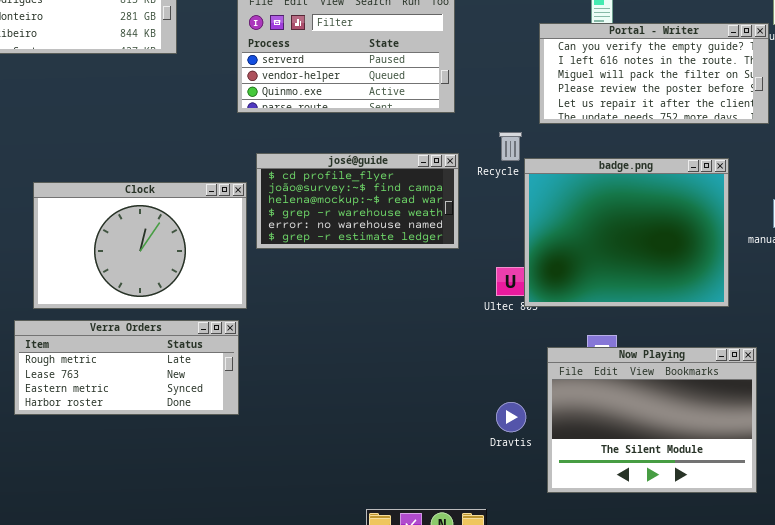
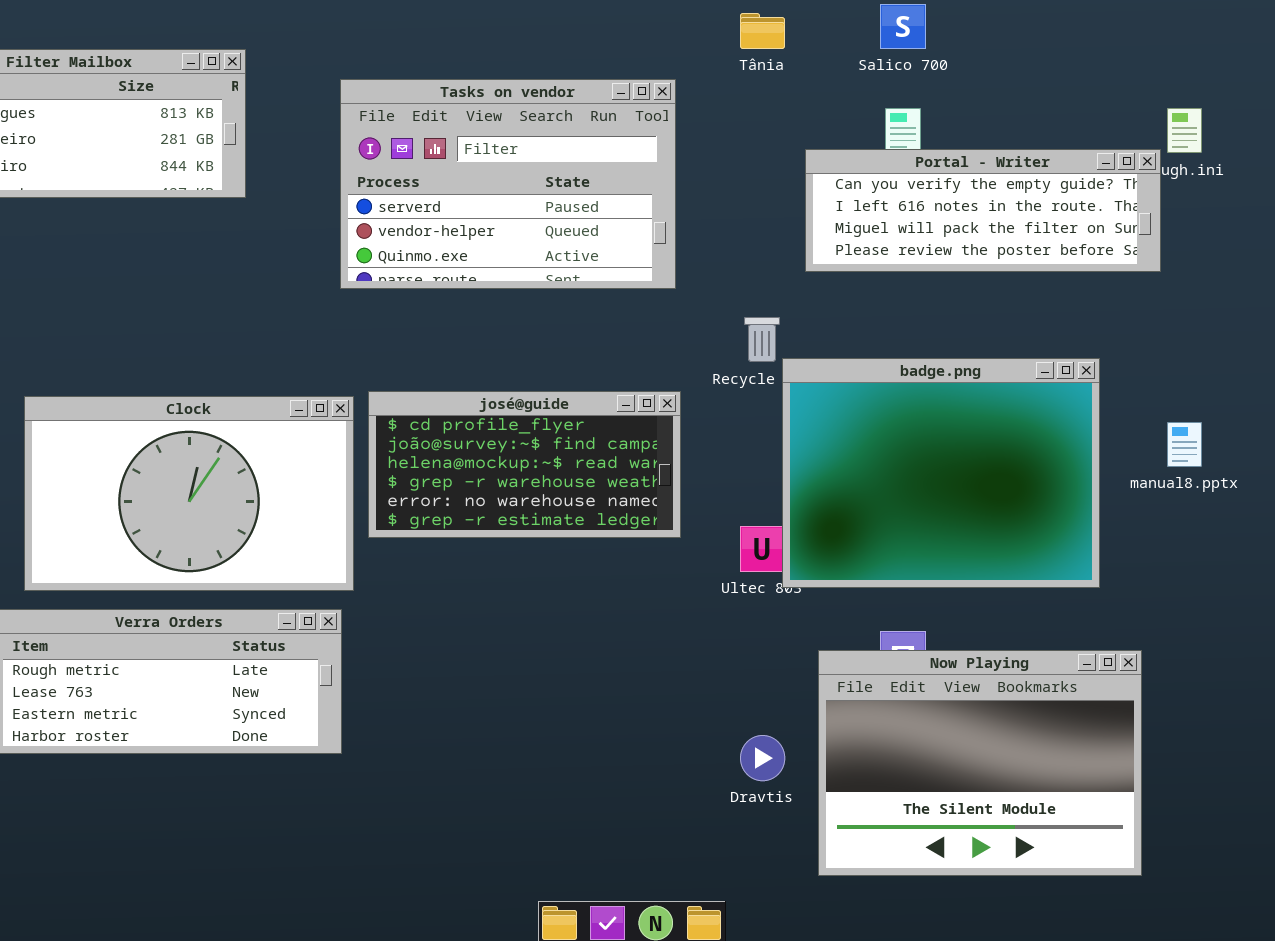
Portal - Writer: [539,23,769,124] -> [805,149,1161,272], resized
josé@guide: [256,153,459,249] -> [368,391,681,538], moved

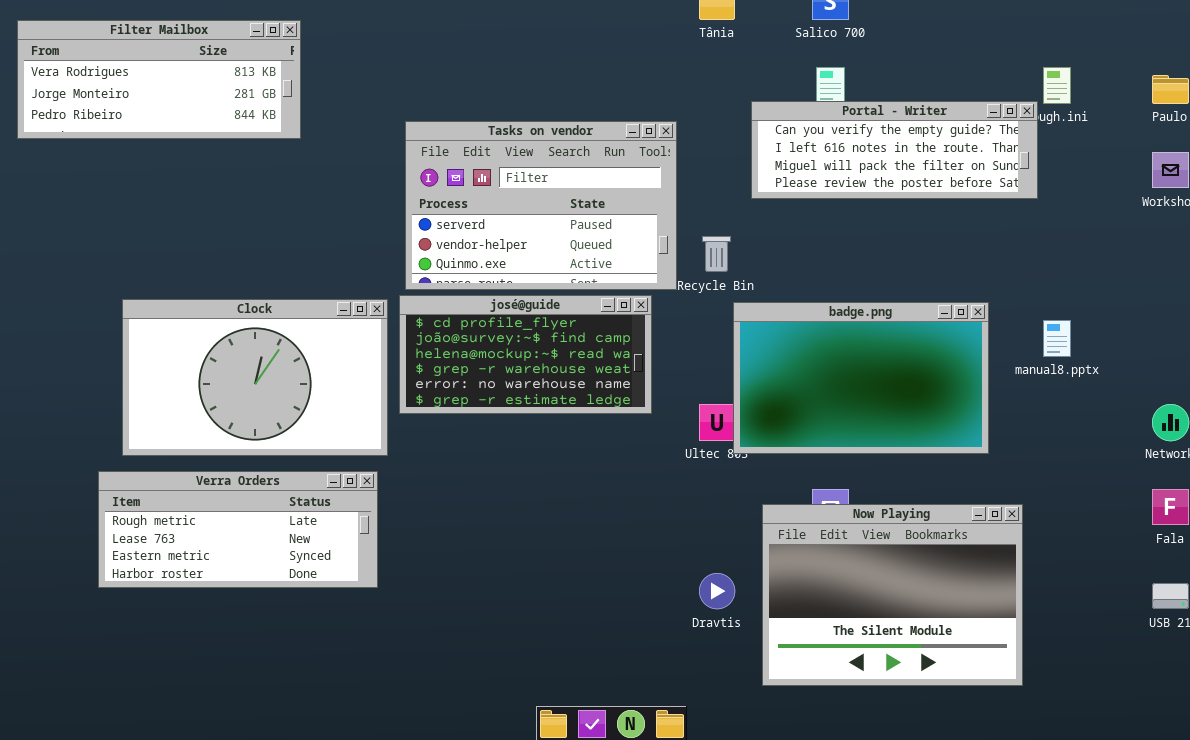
Tasks on vendor: [340,79,676,289] -> [405,121,677,290], moved
badge.png: [782,358,1100,588] -> [733,302,989,454], resized

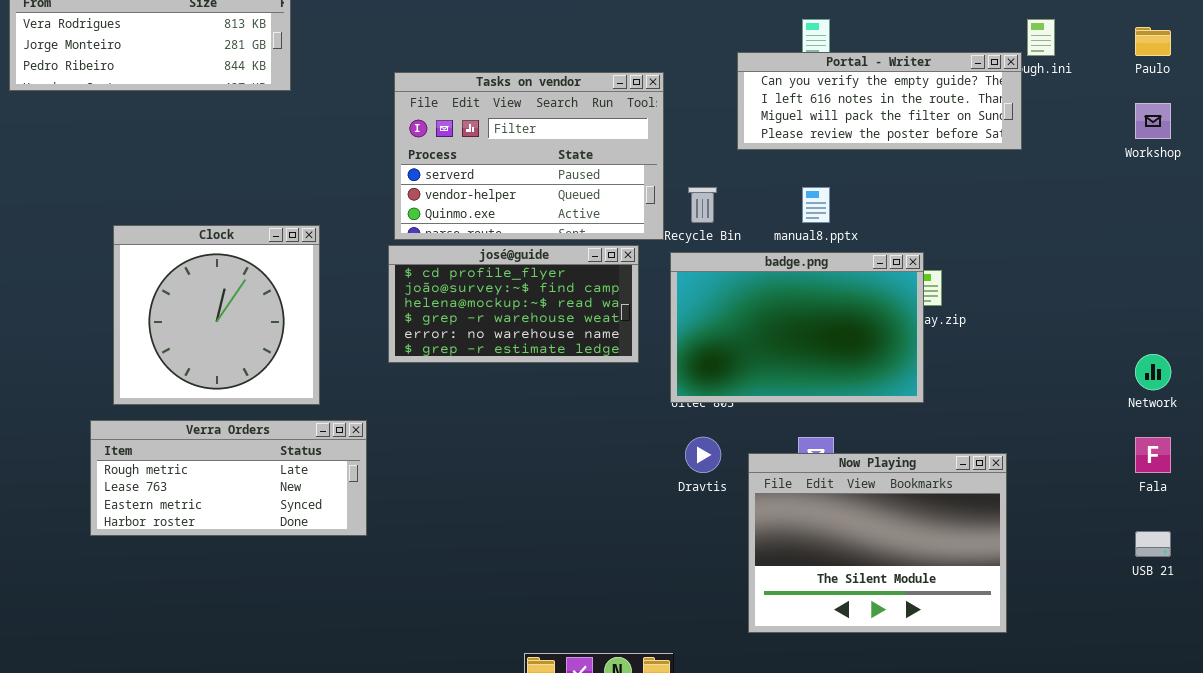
Clock: [122,299,388,456] -> [113,225,320,405], resized
badge.png: [733,302,989,454] -> [670,252,924,403], moved
manual8.pptx: [1043,320,1071,357] -> [802,187,830,223], moved
Dravtis: [699,573,735,609] -> [685,437,721,473], moved

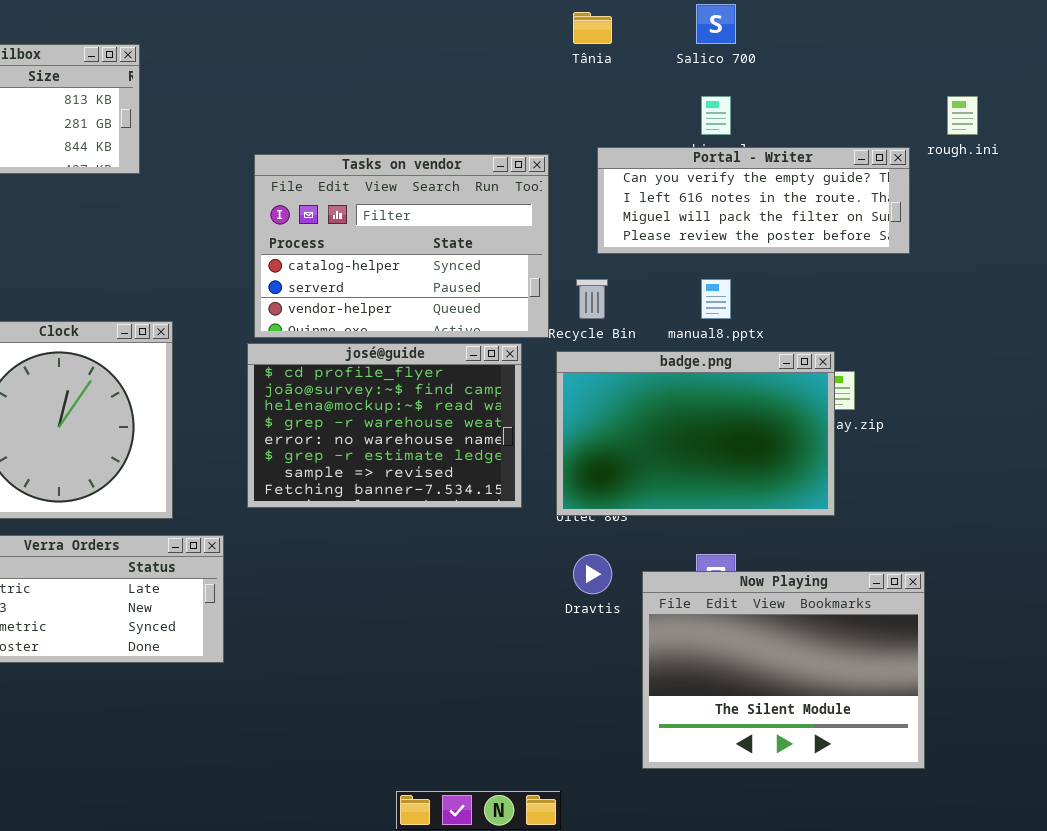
Portal - Writer: [737,52,1022,150] -> [597,147,910,254], moved
Tasks on vendor: [394,72,664,240] -> [254,154,549,338], scrolled up 1 row
josé@guide: [388,245,639,363] -> [247,343,522,508], resized

